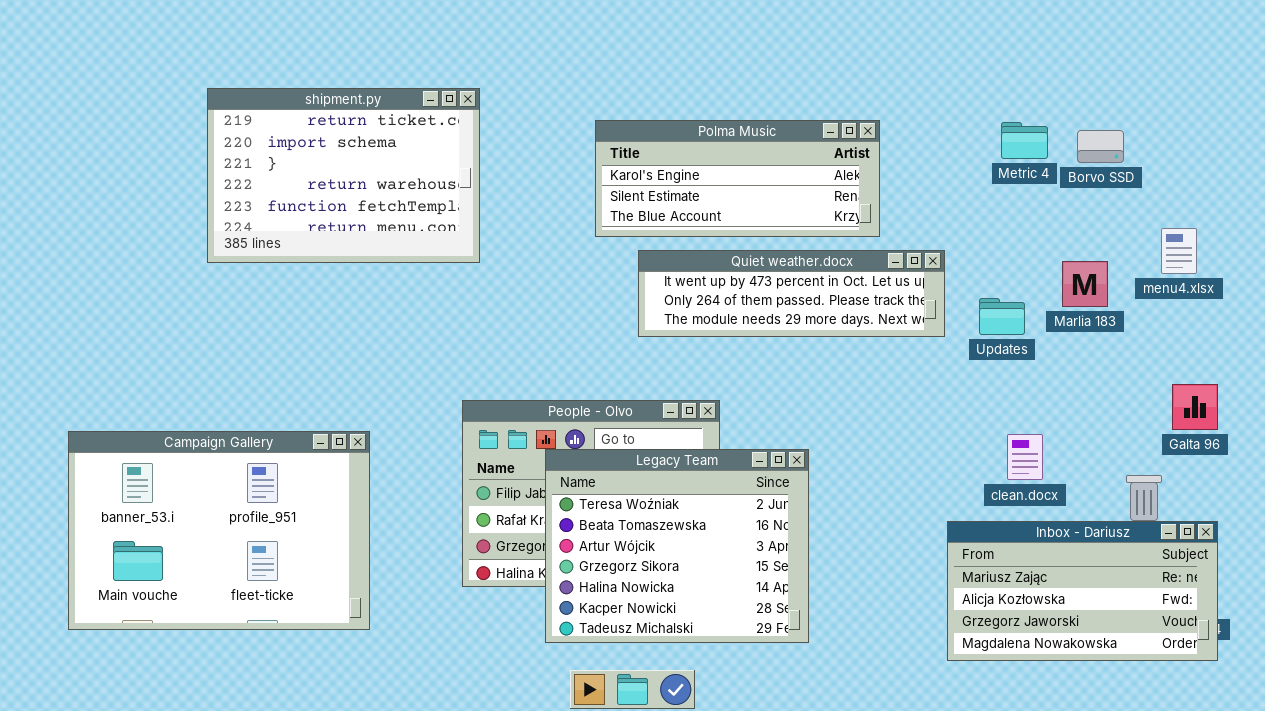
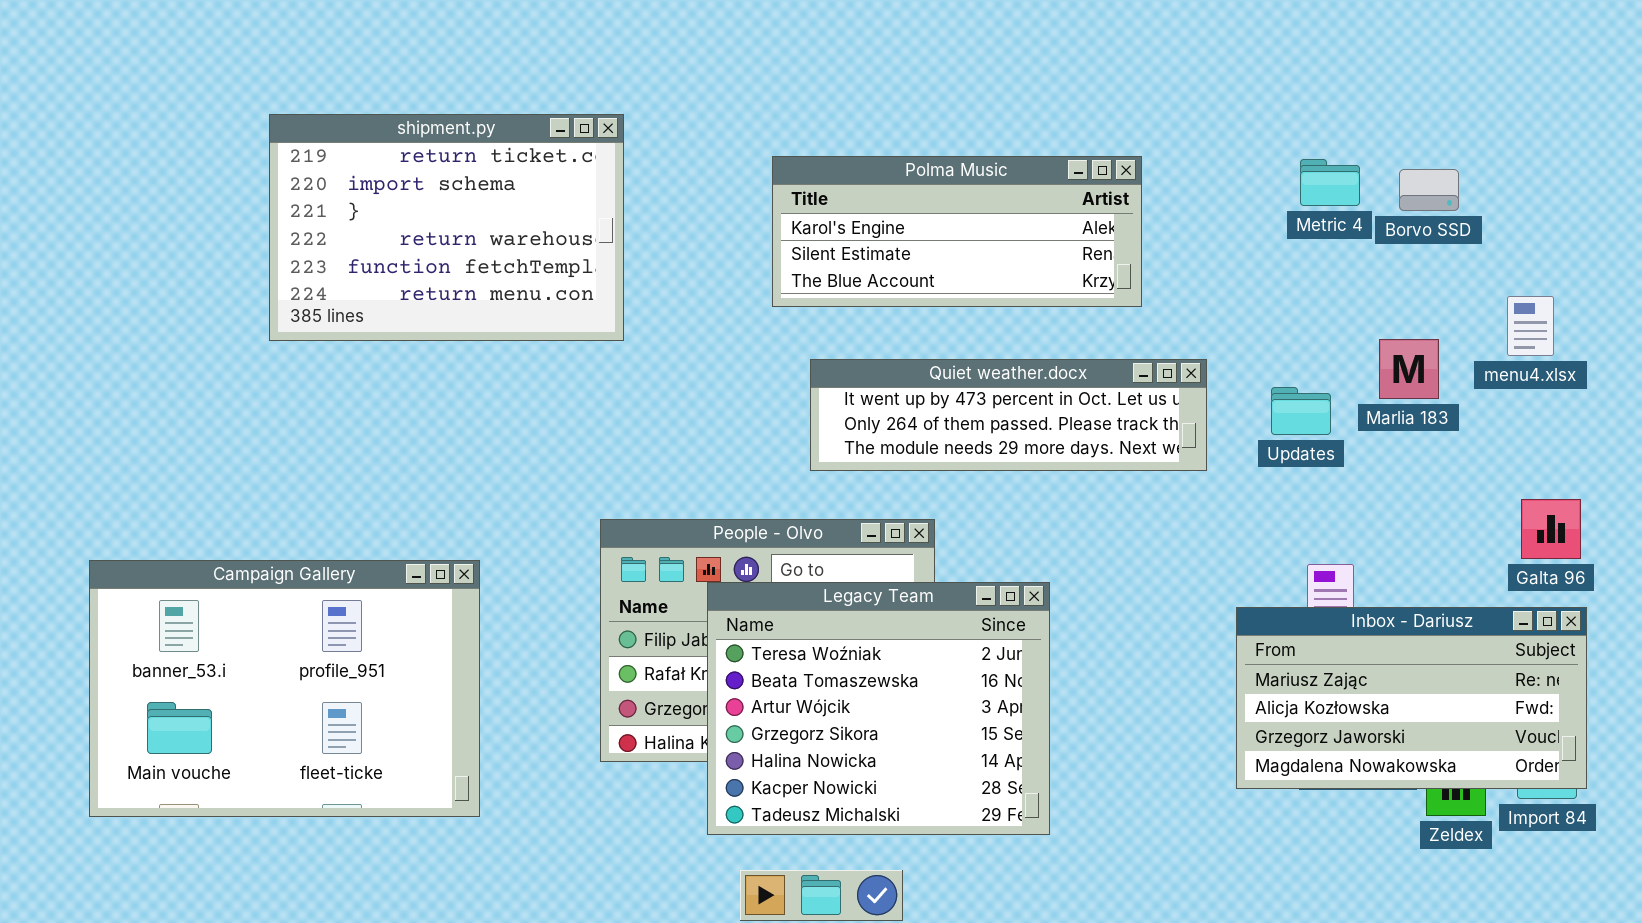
Quiet weather.docx: [638,250,945,337] -> [810,359,1207,471], moved
Inbox - Dariusz: [947,521,1218,661] -> [1236,607,1587,789], moved

